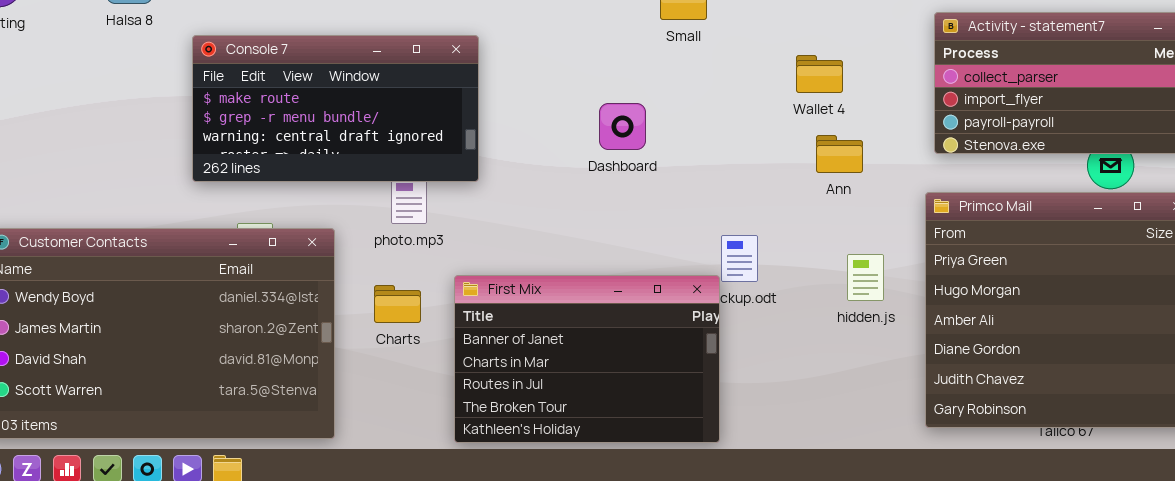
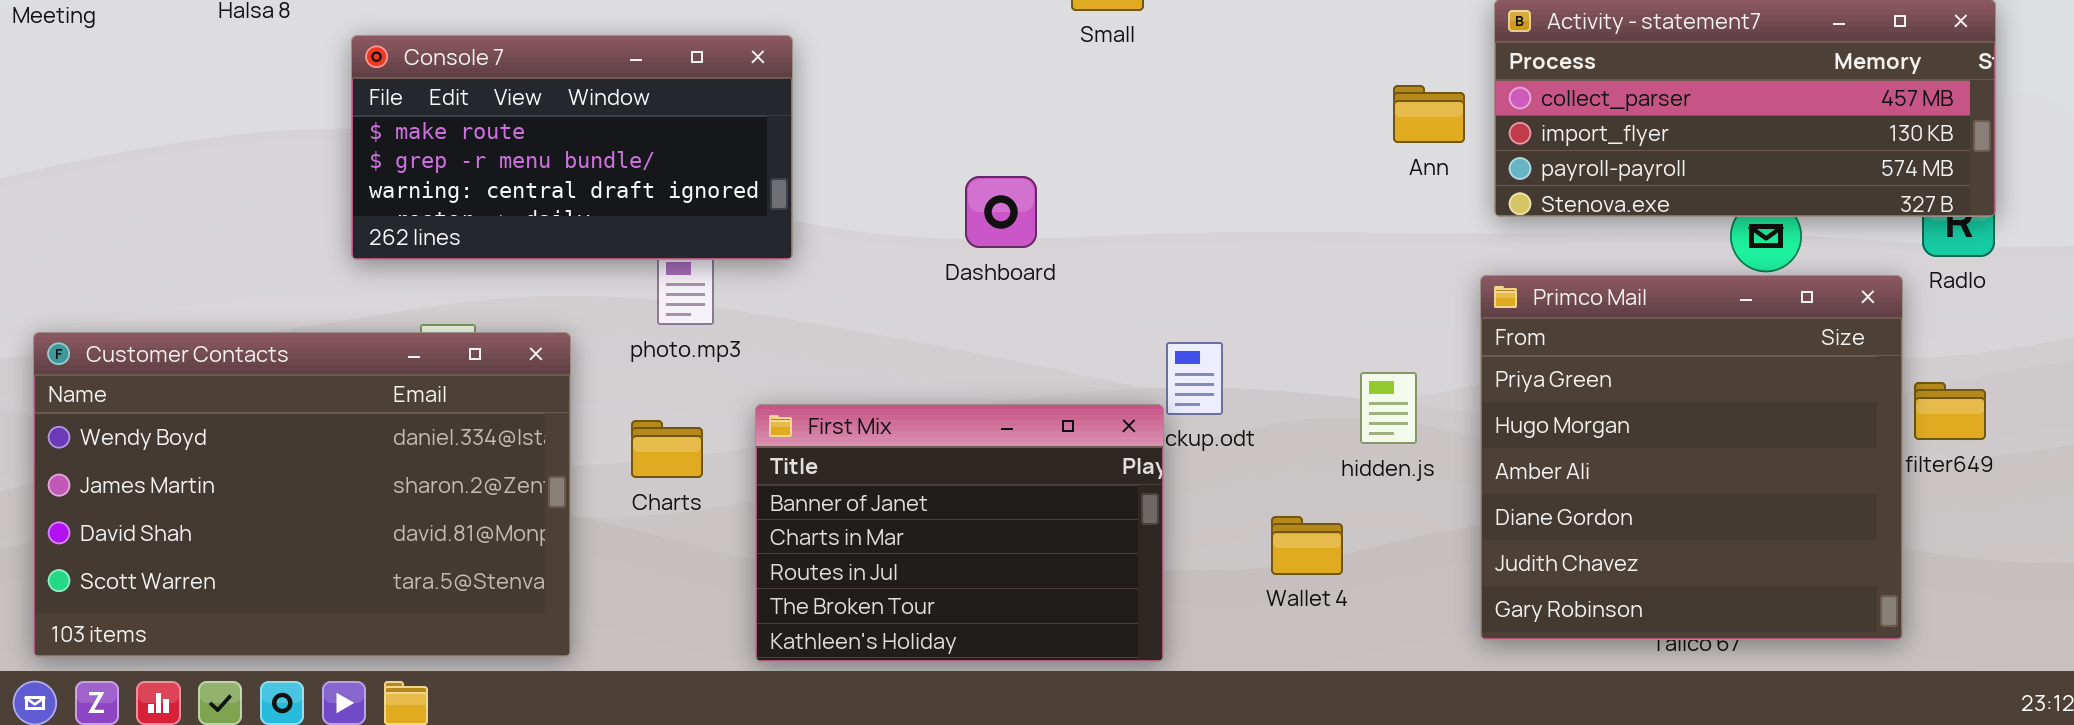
Wallet 4: [796,55,843,93] -> [1271,516,1343,575], moved
Dashboard: [599,103,646,150] -> [965,176,1037,248], moved
Ann: [816,135,863,173] -> [1393,85,1465,143], moved

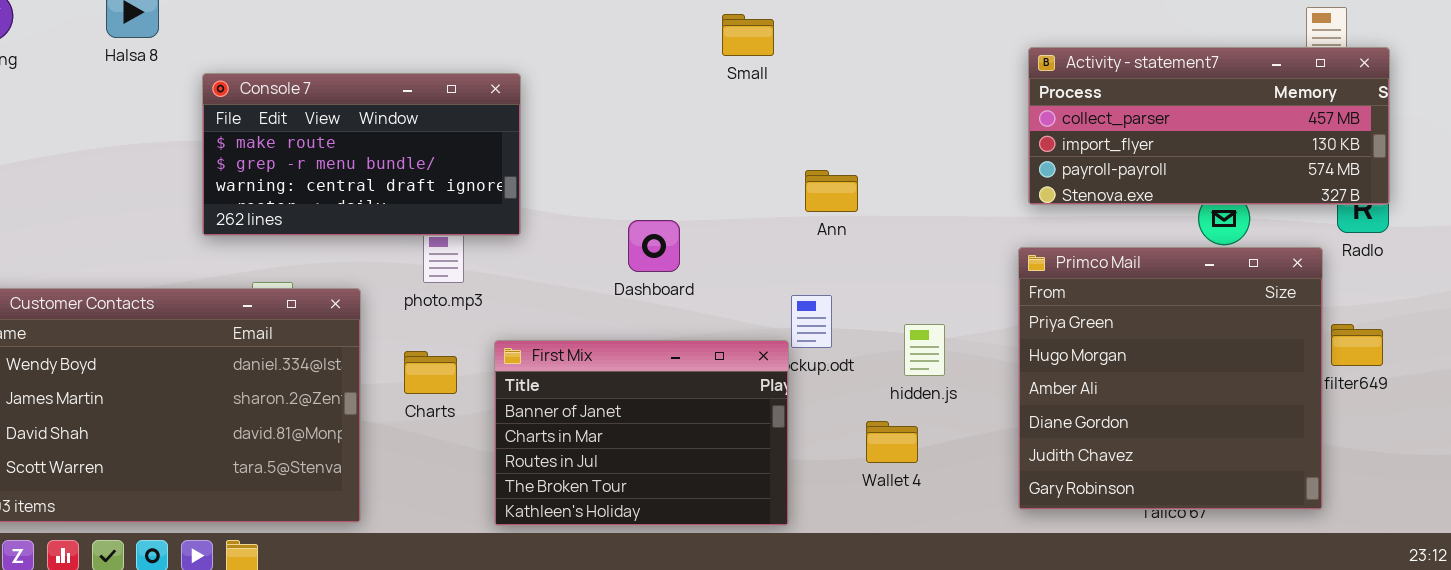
Ann: [1393,85,1465,143] -> [805,170,858,212], moved
Dashboard: [965,176,1037,248] -> [628,220,680,272], moved
hidden.js: [1360,372,1417,444] -> [904,324,945,376], moved

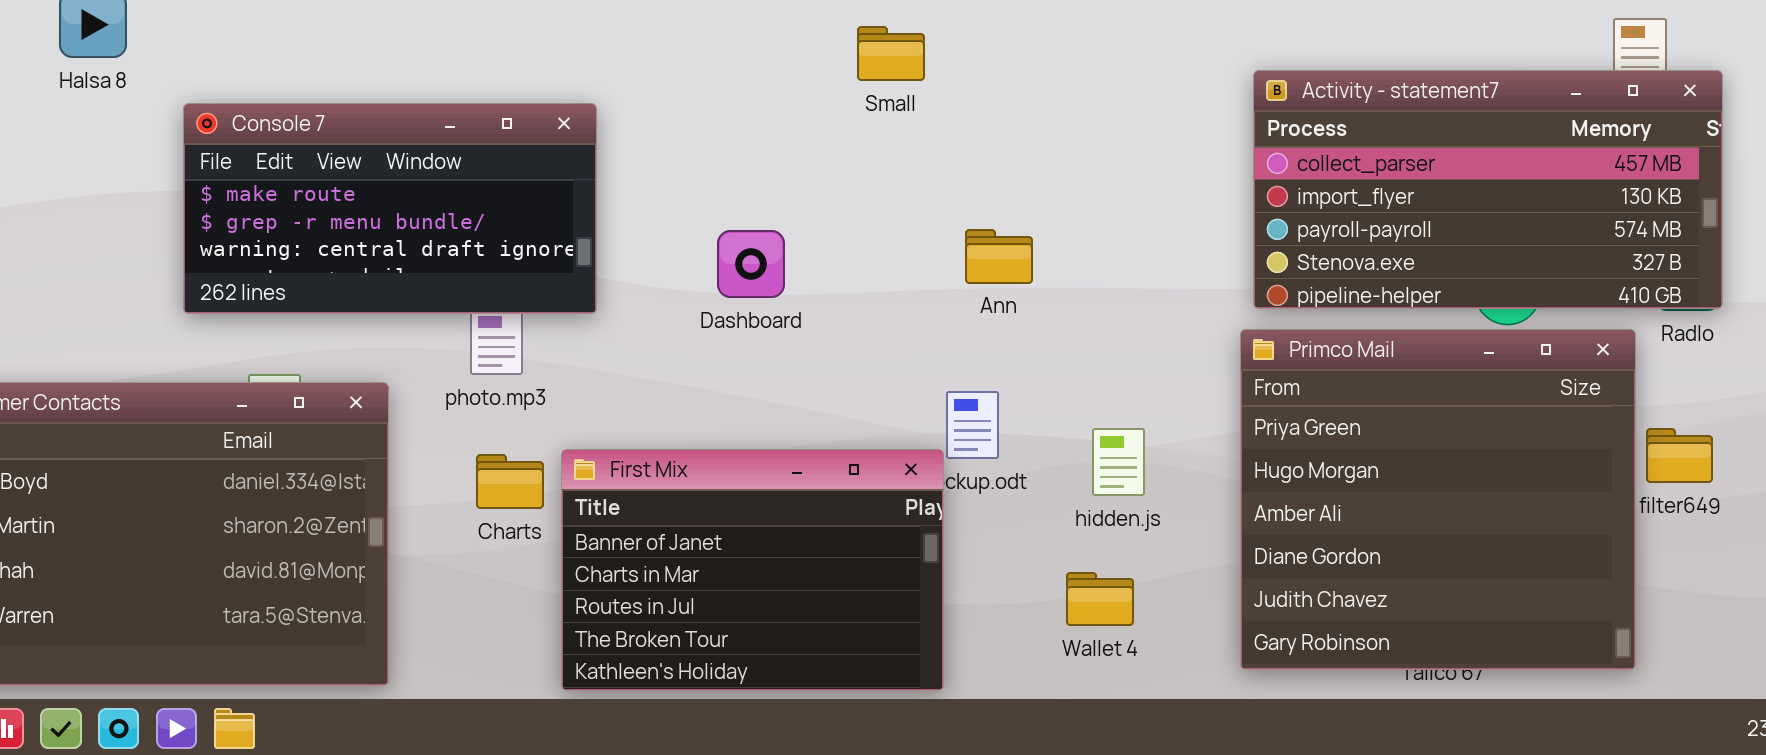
Activity - statement7: [1028,47,1390,205] -> [1253,70,1723,309], resized
Dashboard: [628,220,680,272] -> [717,230,785,298], moved
Charts: [404,351,457,394] -> [476,454,544,509], moved
Wallet 4: [866,421,918,463] -> [1066,572,1134,626], moved

